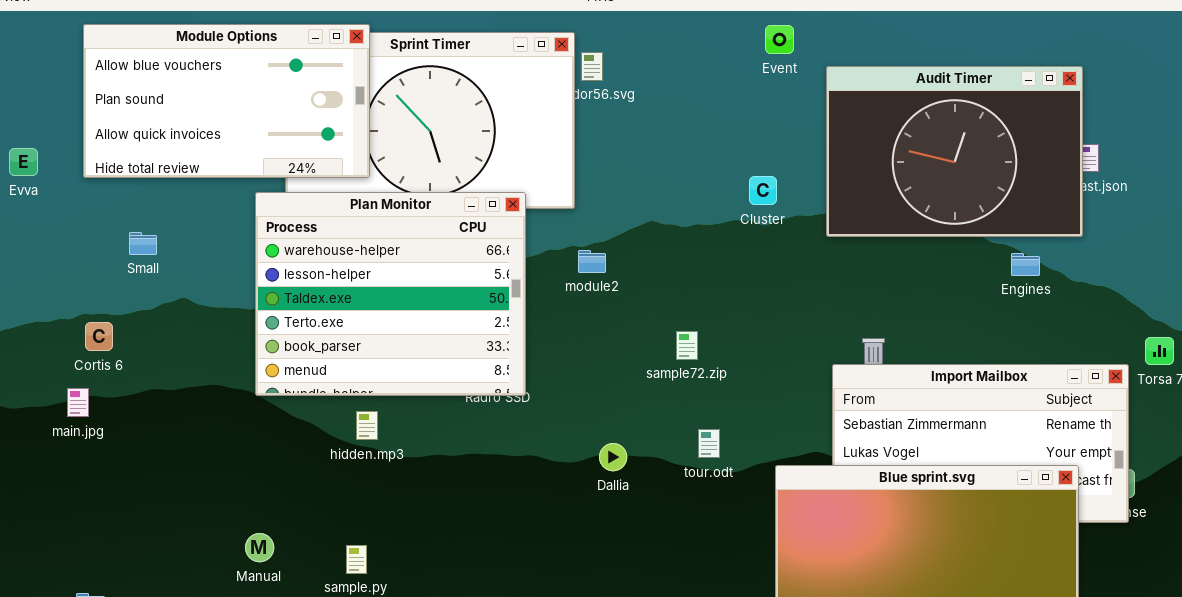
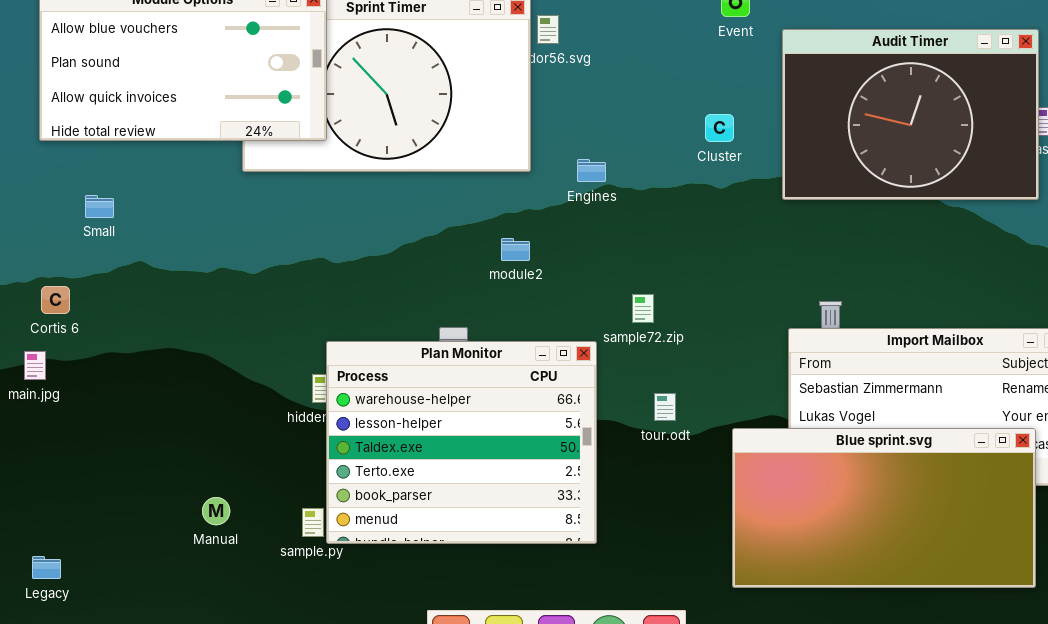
Cluster: [749,176,777,205] -> [705,114,734,142], moved
Plan Monitor: [255,192,526,396] -> [326,341,597,544], moved
module2: [578,250,606,273] -> [501,238,530,261], moved
Engines: [1011,253,1040,276] -> [577,159,606,182], moved

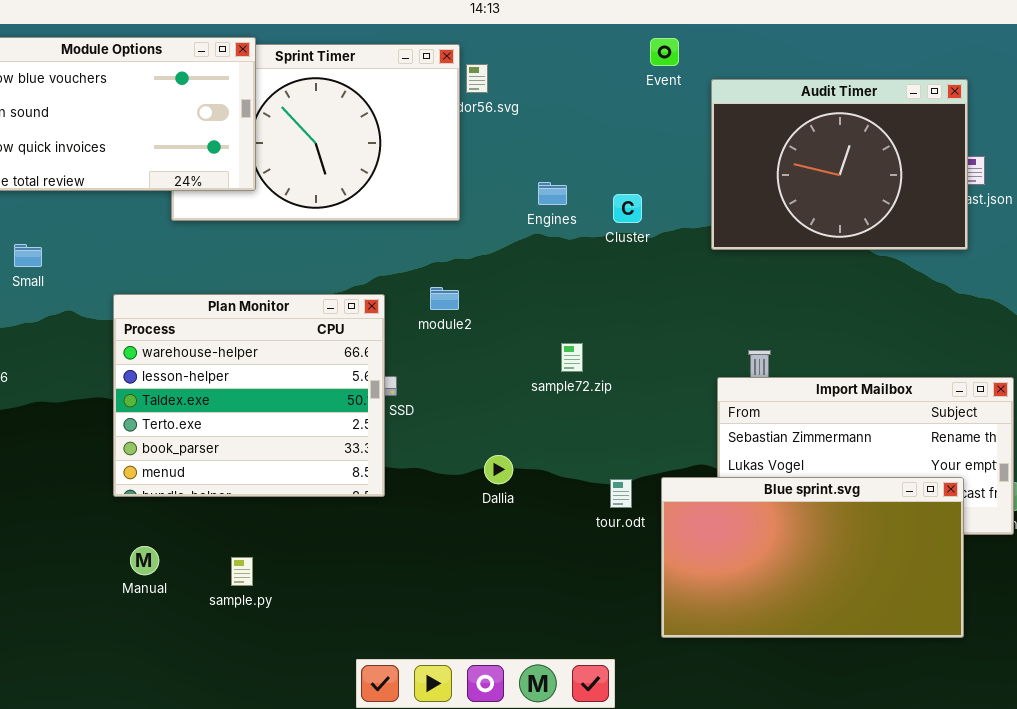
Cluster: [705,114,734,142] -> [613,194,642,223], moved
Engines: [577,159,606,182] -> [538,182,567,205], moved
Plan Monitor: [326,341,597,544] -> [113,294,385,497], moved
tour.odt: [654,393,676,421] -> [610,479,632,508], moved

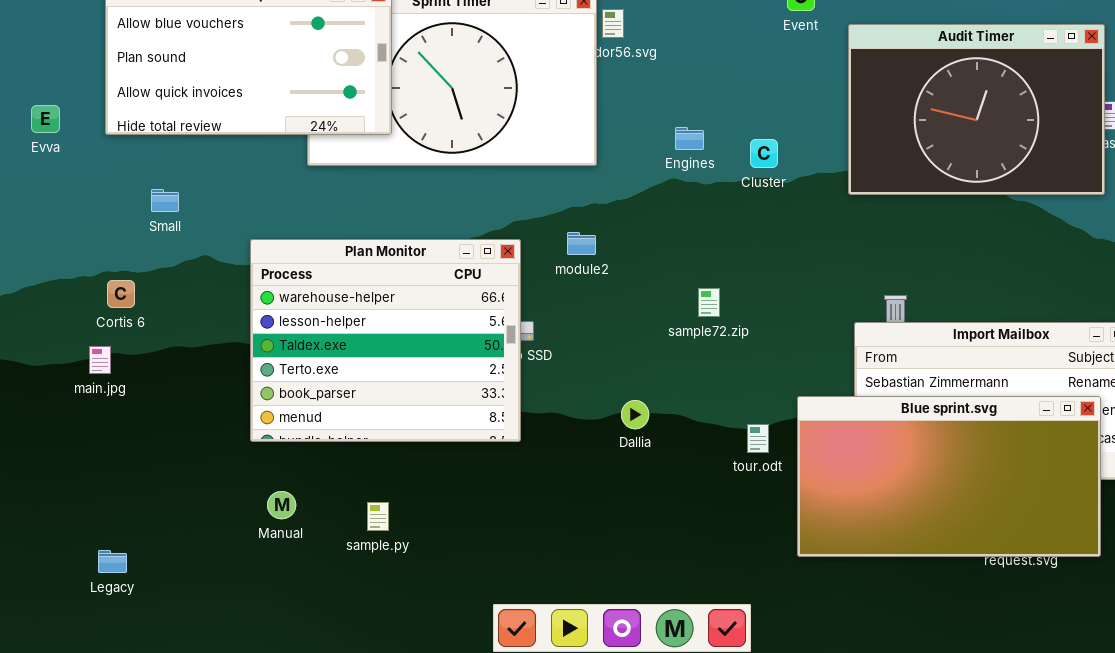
Blue sprint.svg: [661,477,964,638] -> [797,396,1101,557], moved

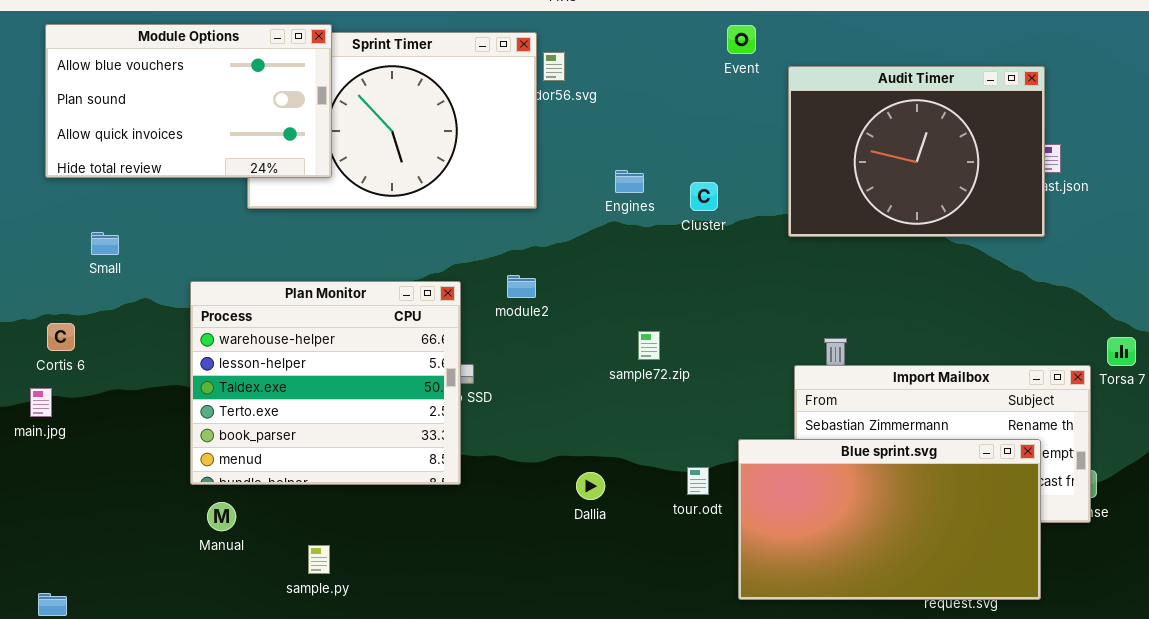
Dallia: [621,400,649,429] -> [576,472,605,500], moved
Manual: [267,491,296,519] -> [207,502,236,531], moved

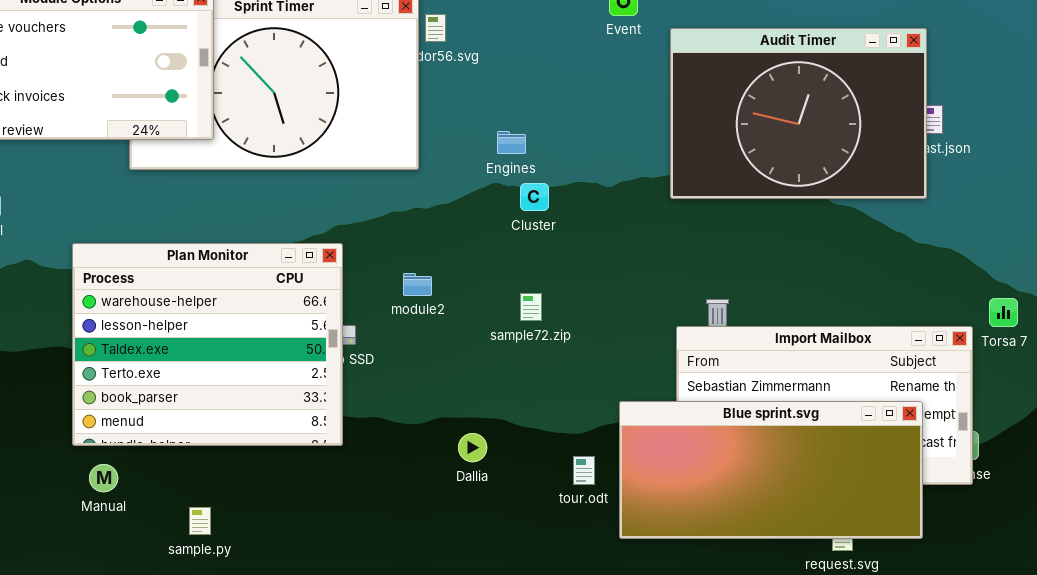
Cluster: [690,182,718,211] -> [520,183,549,211], moved
module2: [507,275,536,298] -> [403,273,432,296], moved
Blue sprint.svg: [738,439,1041,600] -> [619,401,923,539], resized
tour.odt: [687,467,709,495] -> [573,456,595,485], moved

